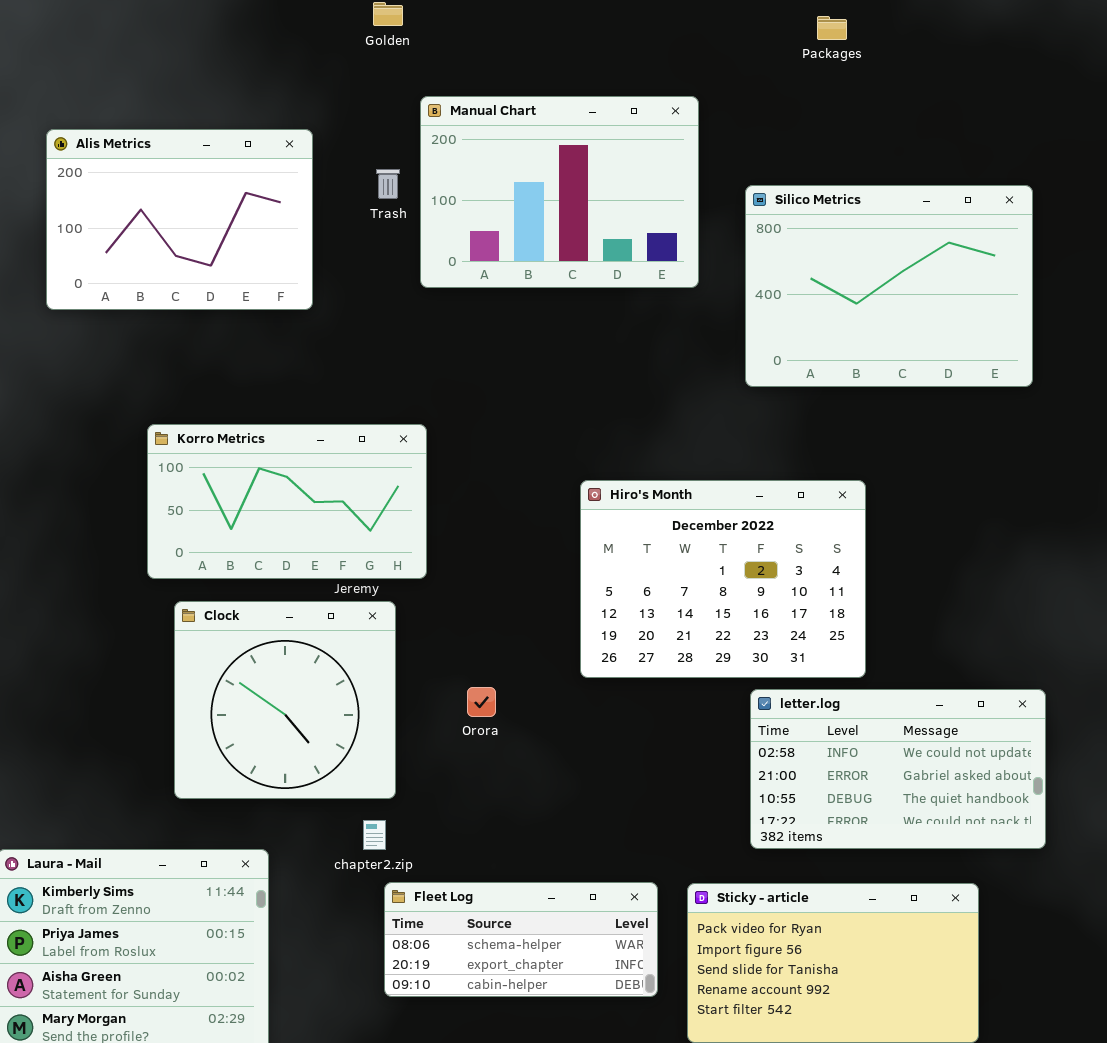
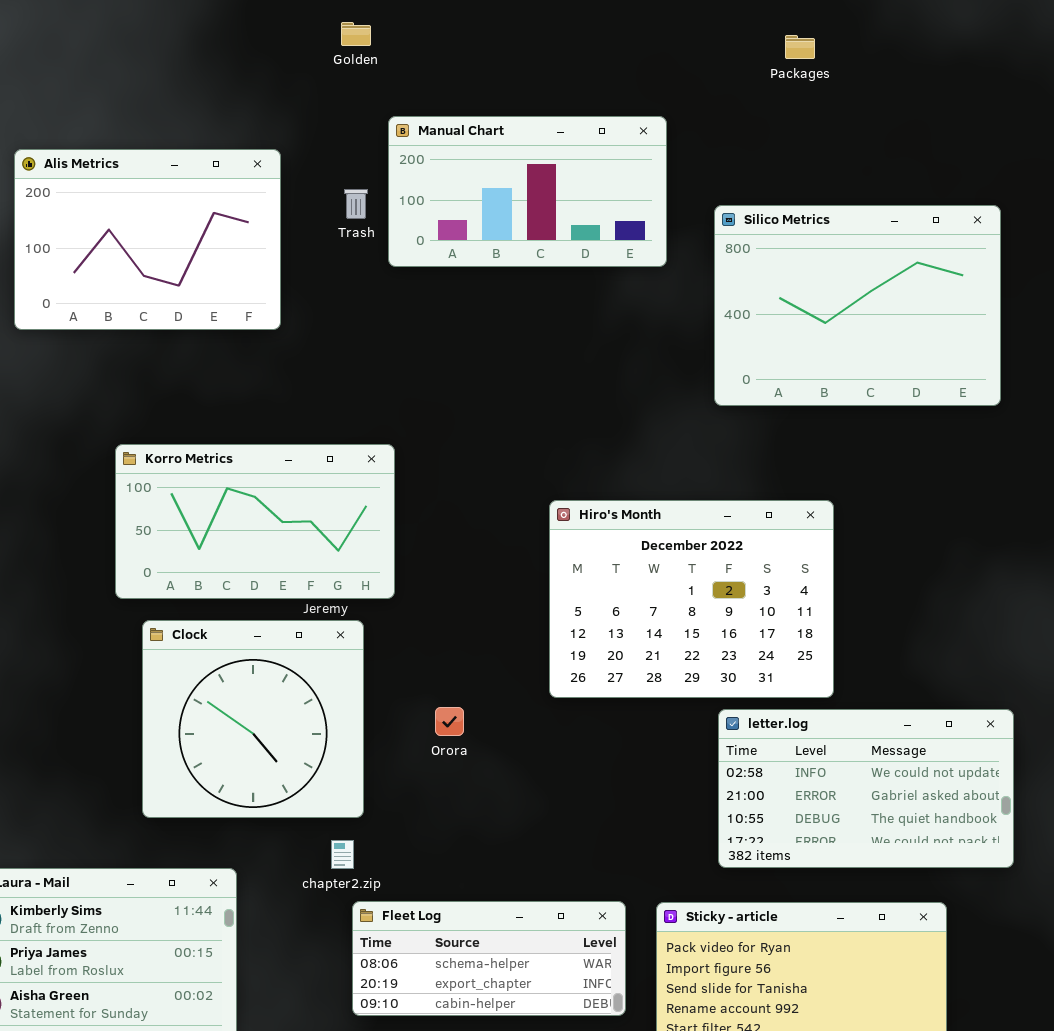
Manual Chart: [420,96,699,288] -> [388,116,667,267], resized

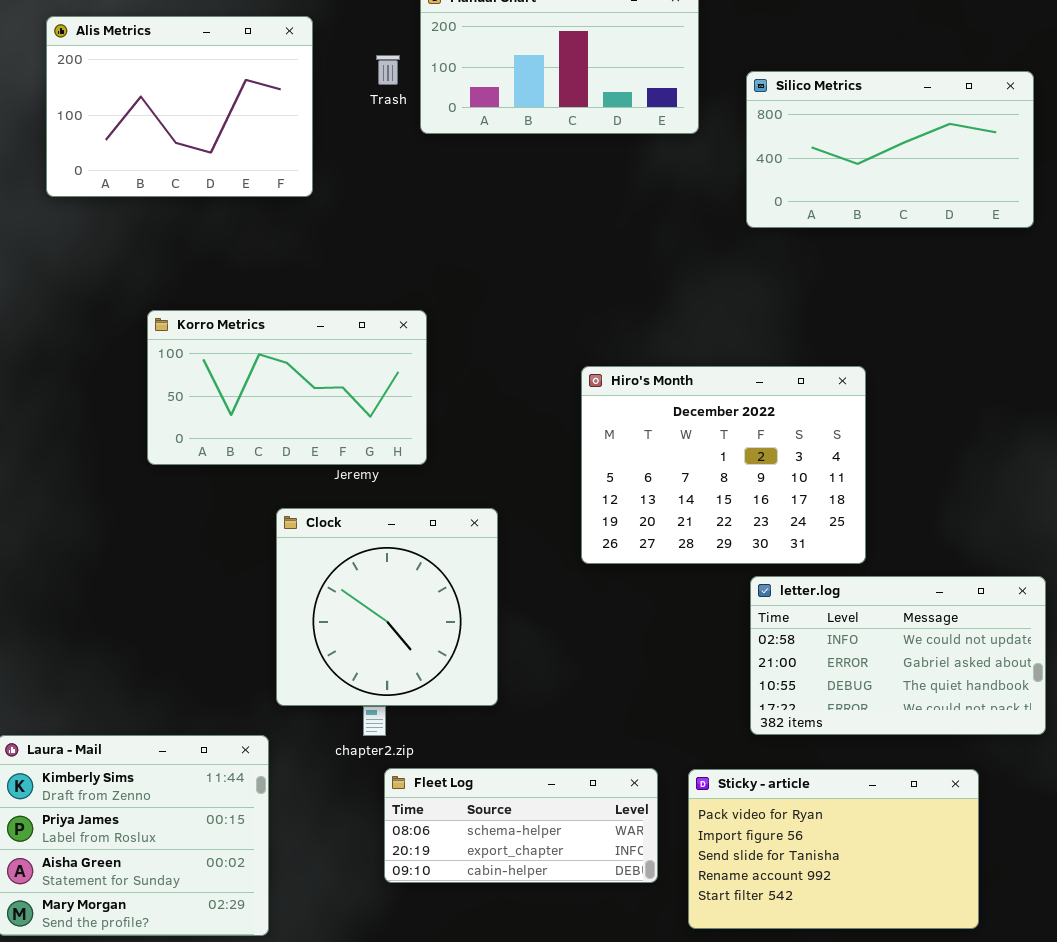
Silico Metrics: [714,205,1001,406] -> [746,71,1034,228], resized
Clock: [142,620,364,818] -> [276,508,498,706], moved

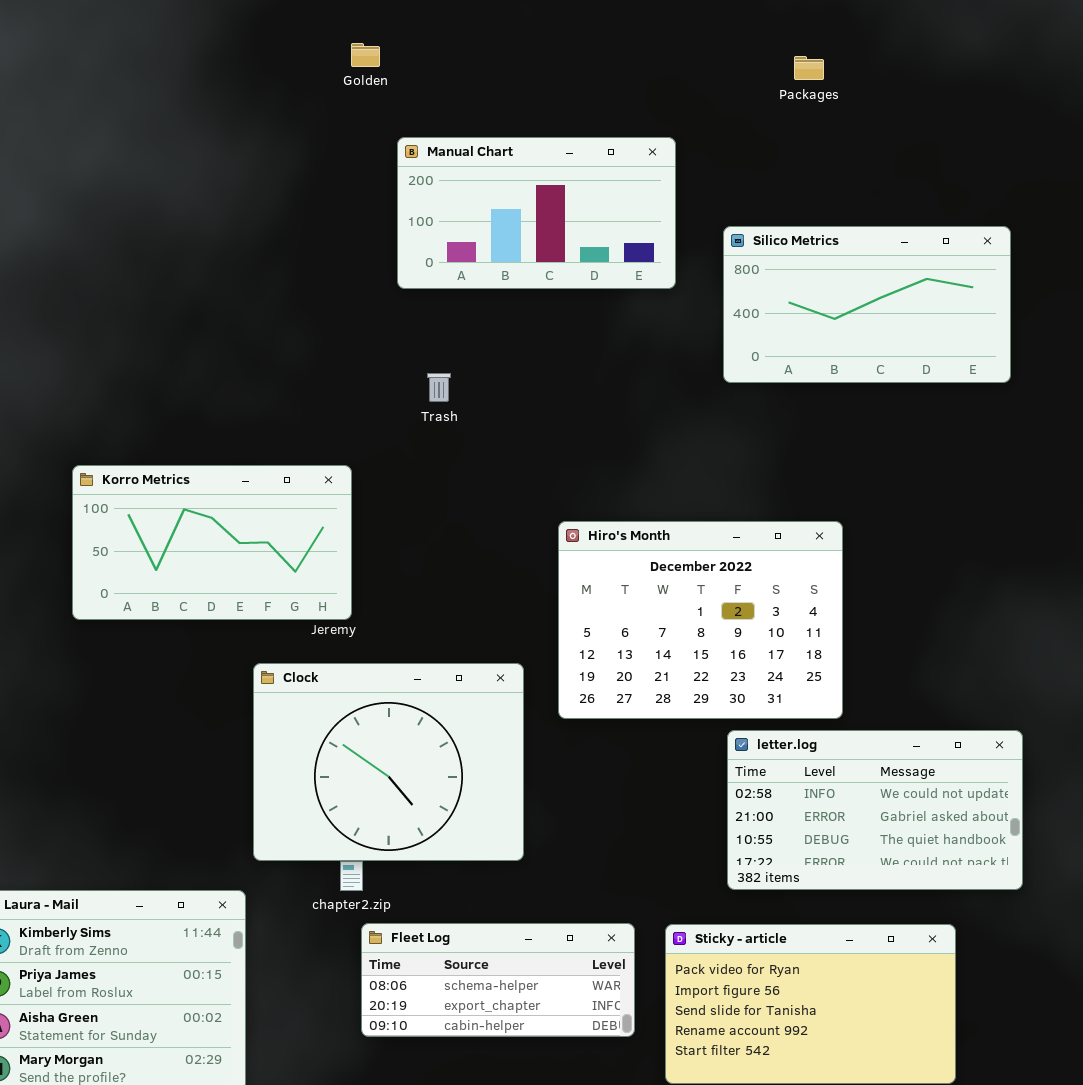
Alis Metrics: [46,16,313,197] -> none, closed
Trash: [376,55,400,85] -> [427,373,451,402], moved
Korro Metrics: [147,310,427,465] -> [72,465,352,620], moved
Clock: [276,508,498,706] -> [253,663,524,861], resized

